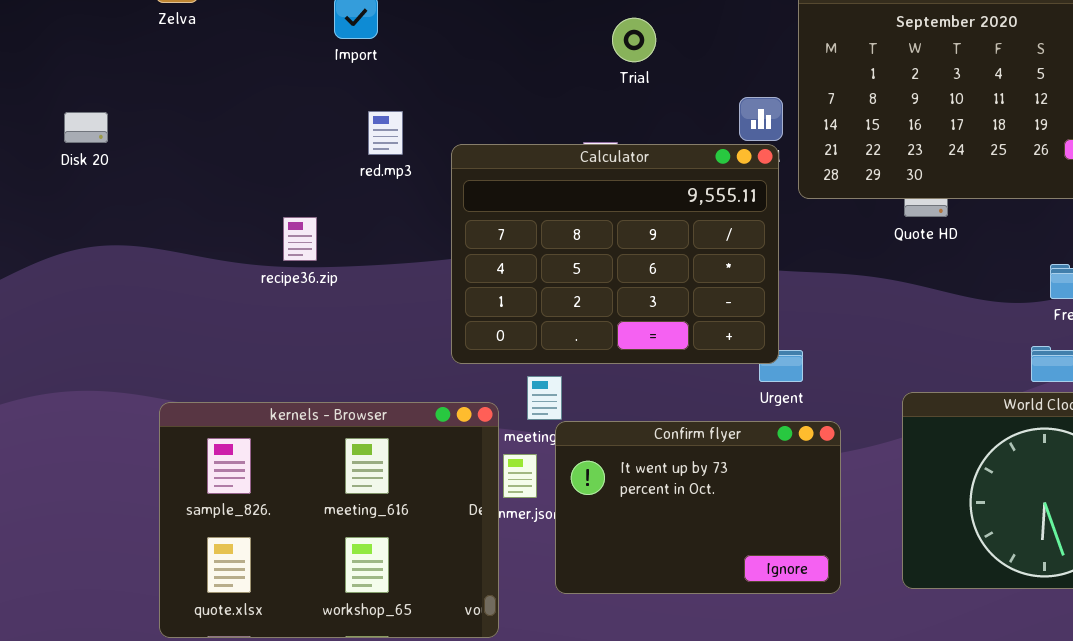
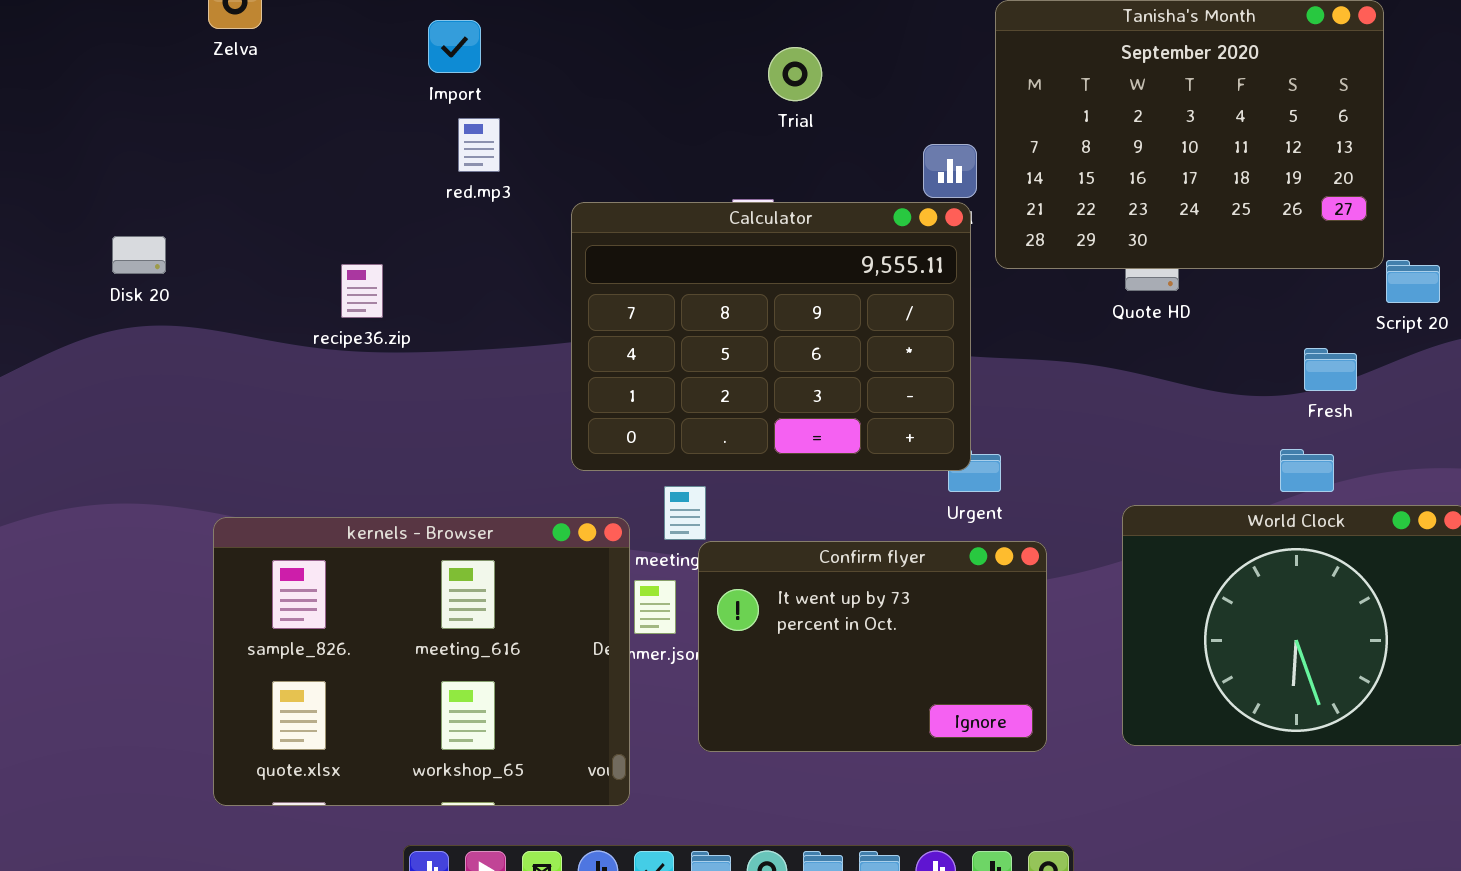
red.mp3: [368,111,403,155] -> [458,118,500,172], moved
Disk 20: [64,112,108,143] -> [112,236,166,274], moved
recipe36.zip: [283,217,317,261] -> [341,264,383,318], moved

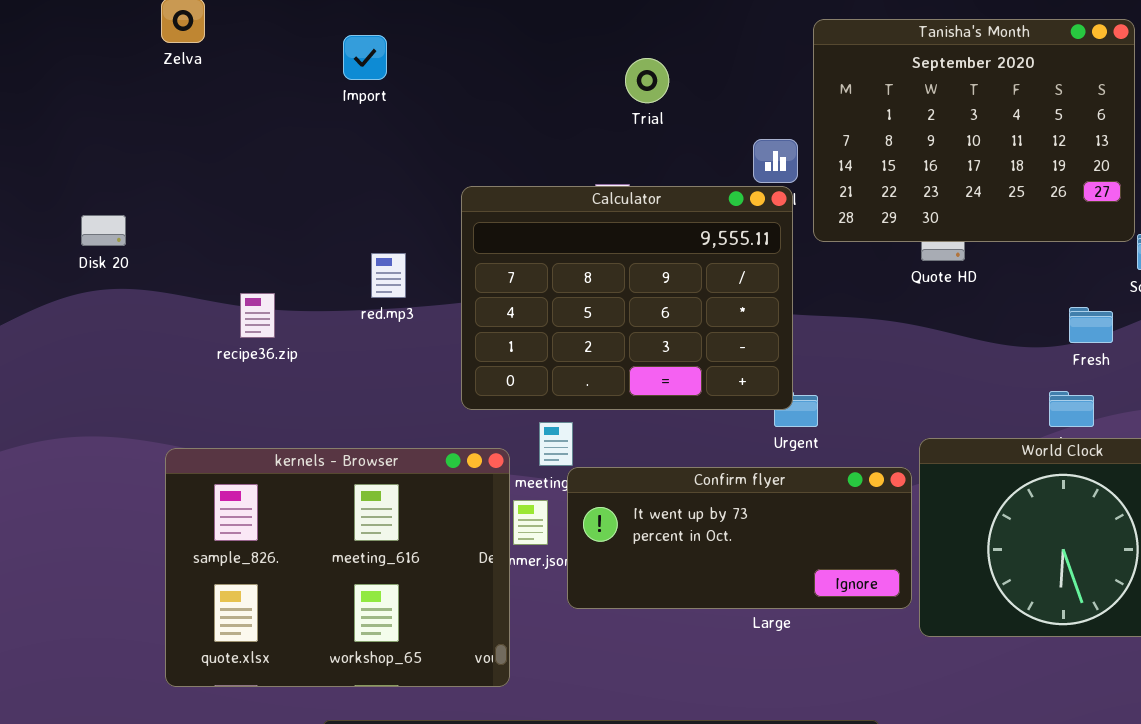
red.mp3: [458,118,500,172] -> [371,253,406,298], moved
recipe36.zip: [341,264,383,318] -> [240,293,275,338], moved
Confirm flyer: [698,541,1047,752] -> [567,467,912,609], resized

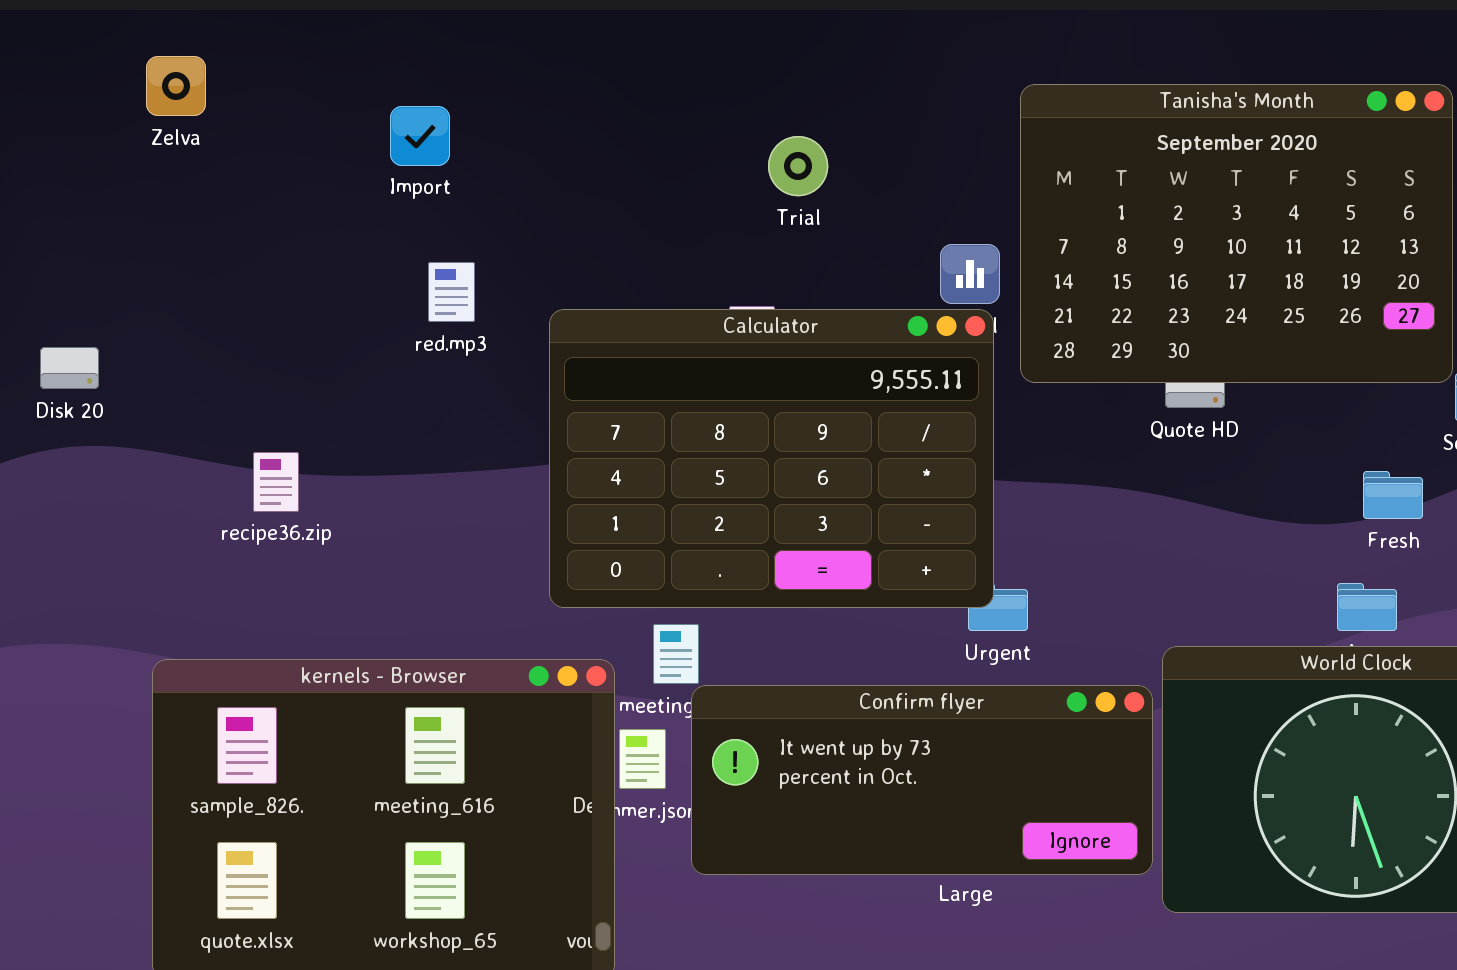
red.mp3: [371,253,406,298] -> [428,262,475,322], moved

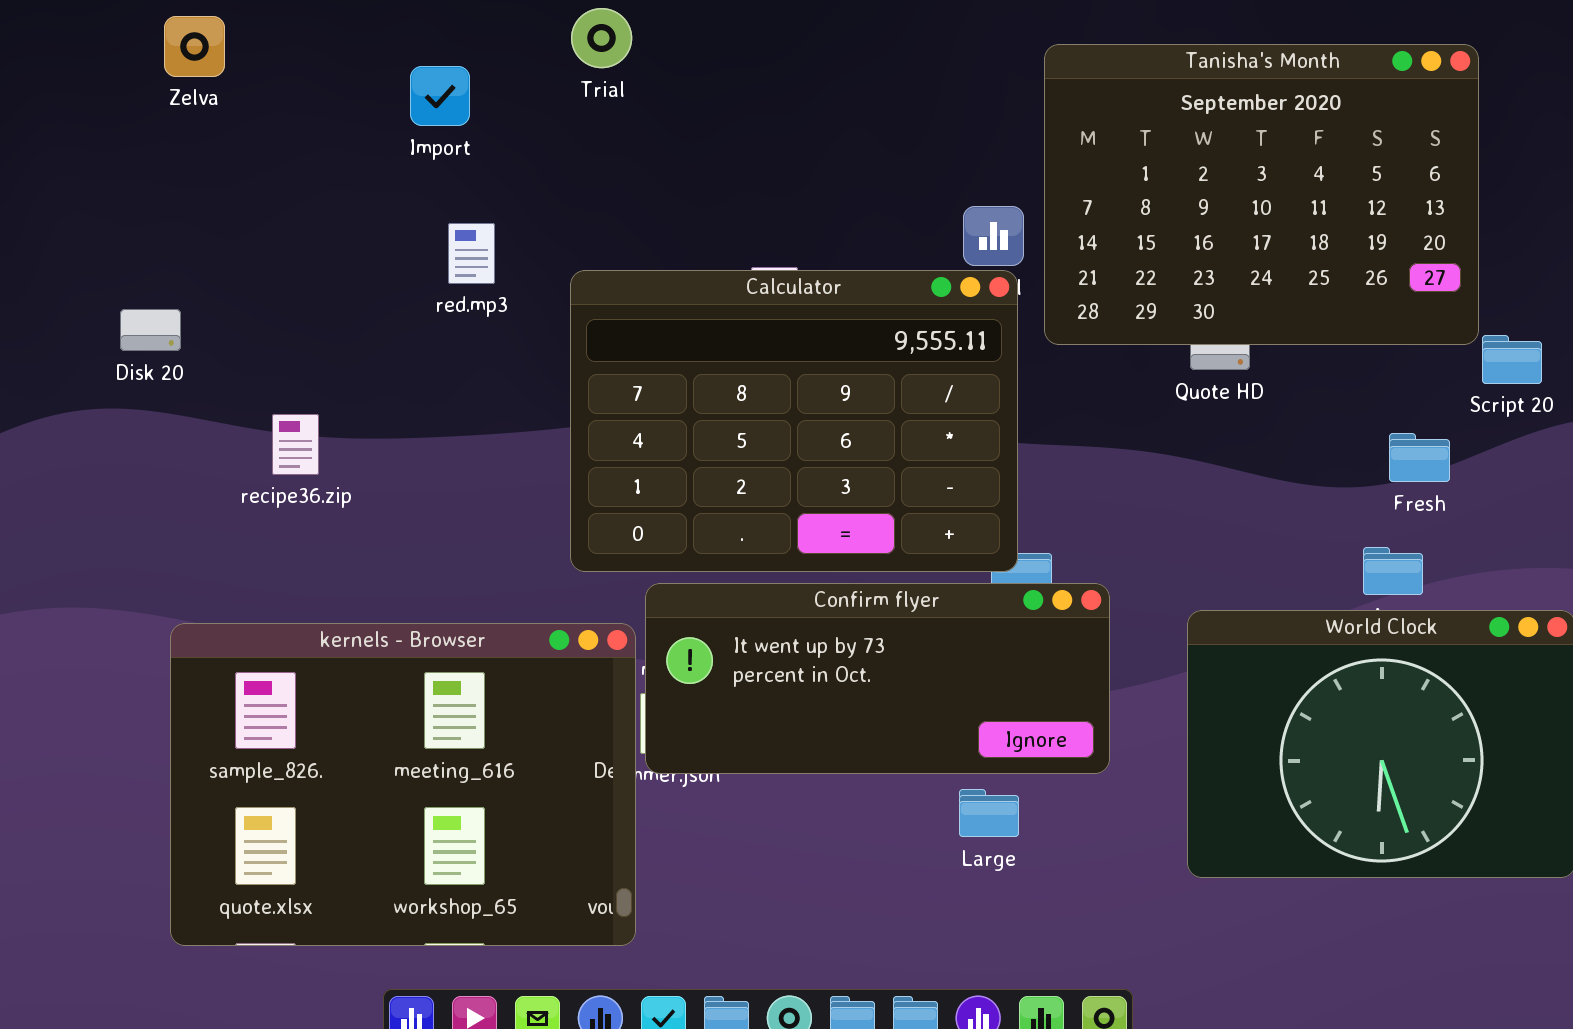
Trial: [768,136,828,196] -> [571,8,632,68], moved
Disk 20: [40,347,99,389] -> [120,309,181,351], moved
Confirm flyer: [691,685,1153,875] -> [645,583,1110,774], moved

